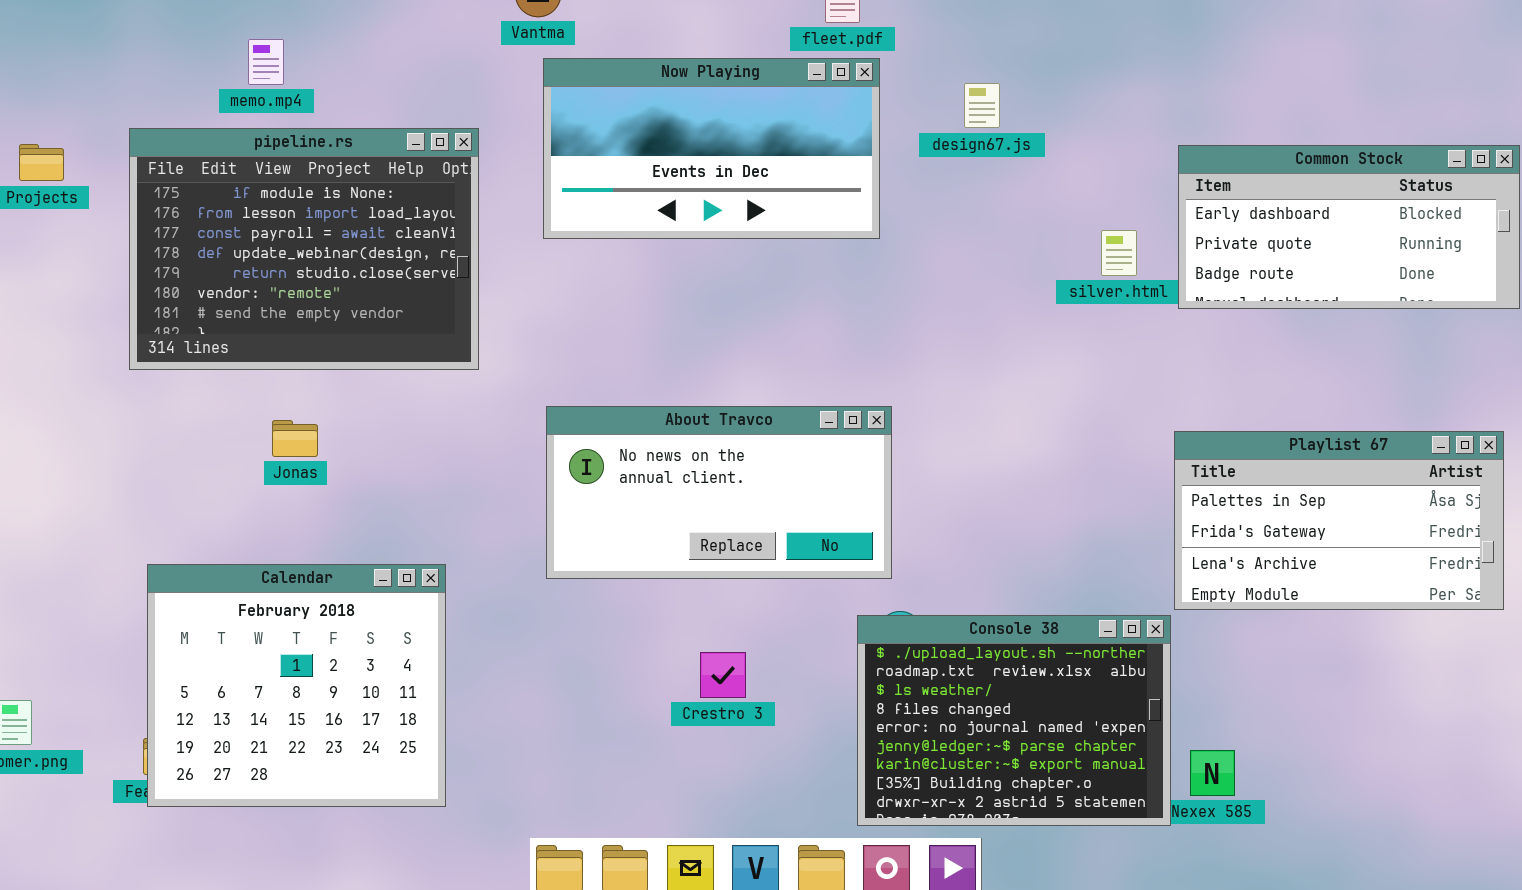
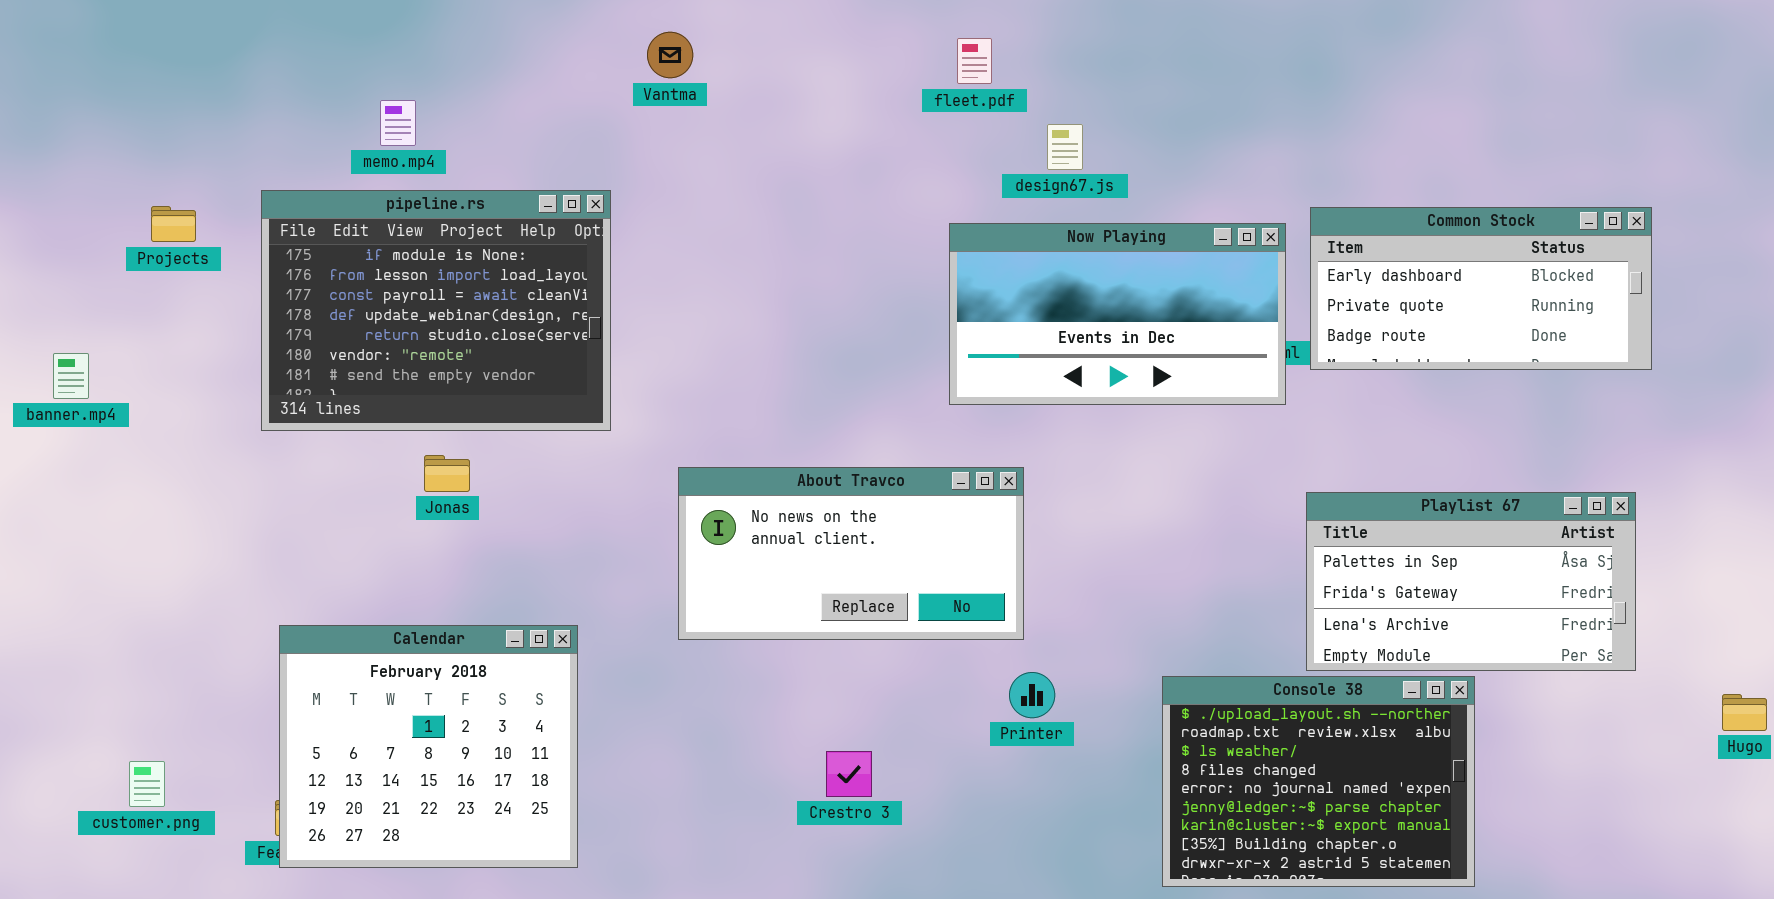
Now Playing: [543,58,880,239] -> [949,223,1286,405], moved
design67.js: [964,83,1000,128] -> [1047,124,1083,170], moved
Jonas: [272,420,318,457] -> [424,455,470,492], moved
Console 38: [857,615,1171,826] -> [1162,676,1475,887], moved
Crestro 3: [700,652,746,698] -> [826,751,872,797], moved

